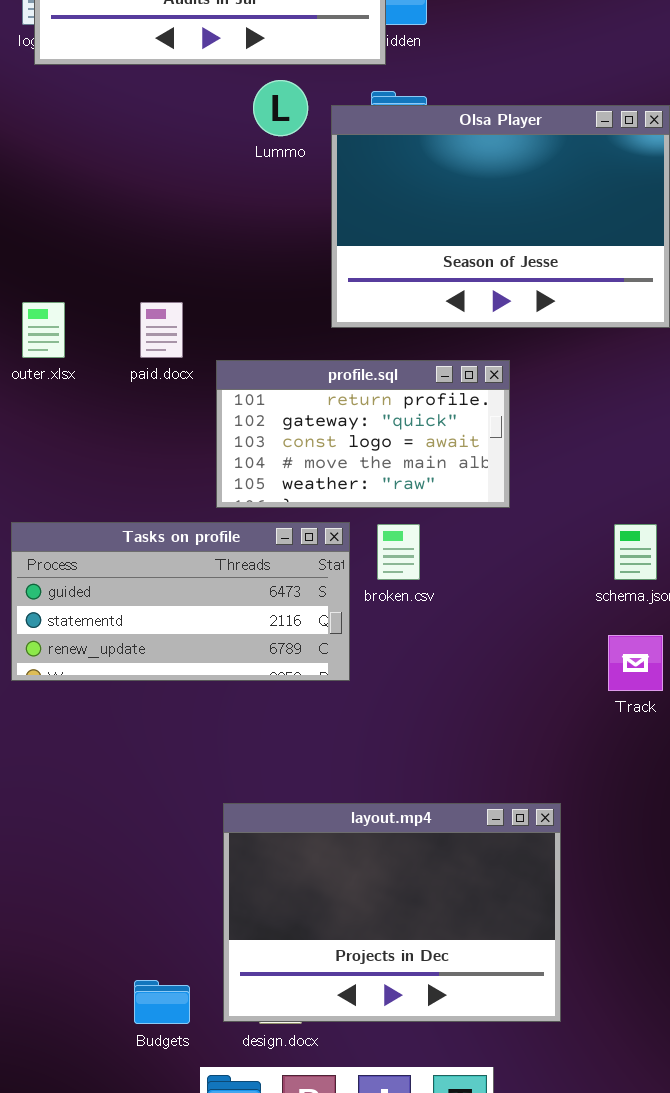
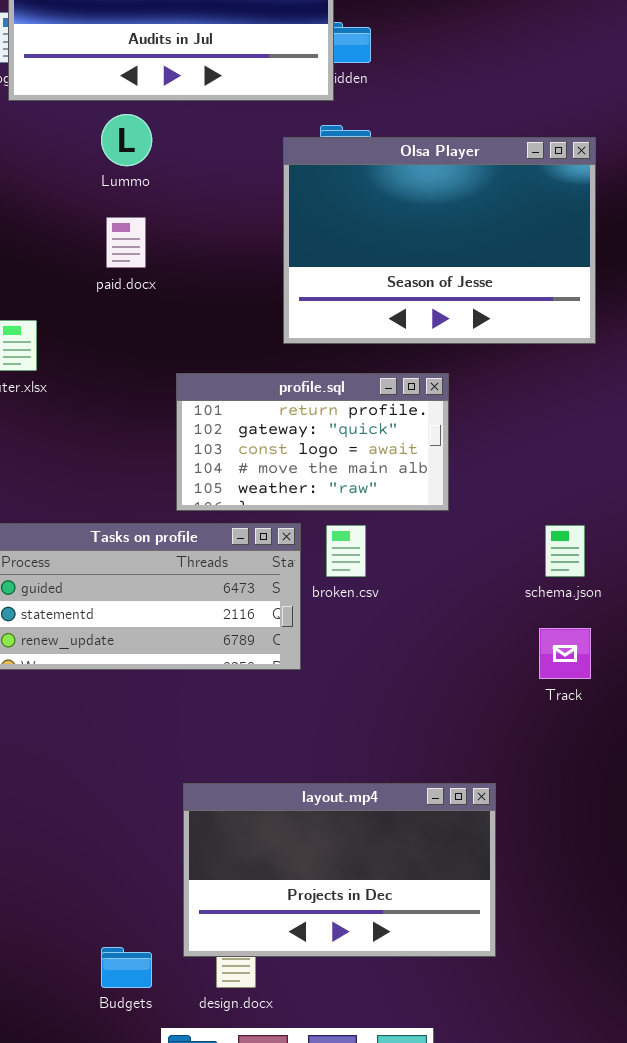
Lummo: [253,80,308,136] -> [101,114,152,166], moved
paid.docx: [140,302,183,358] -> [106,217,146,268], moved
layout.mp4: [223,803,561,1022] -> [183,783,496,957], resized

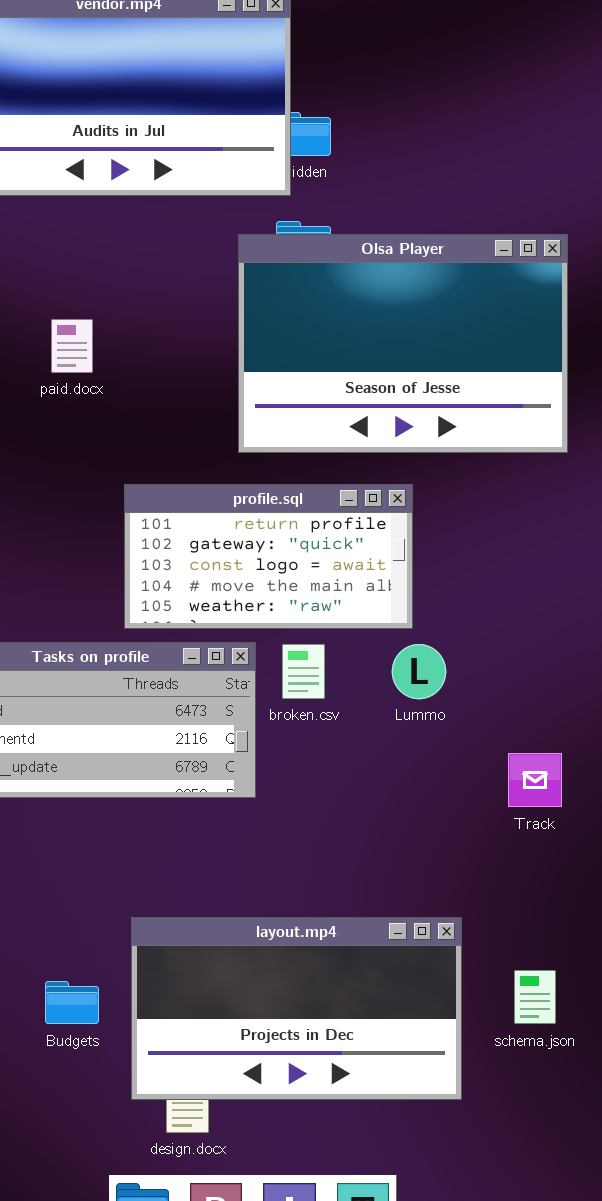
Lummo: [101,114,152,166] -> [392,644,446,699], moved
schema.json: [545,525,585,577] -> [514,970,556,1024], moved
Budgets: [101,947,152,988] -> [45,981,99,1024], moved

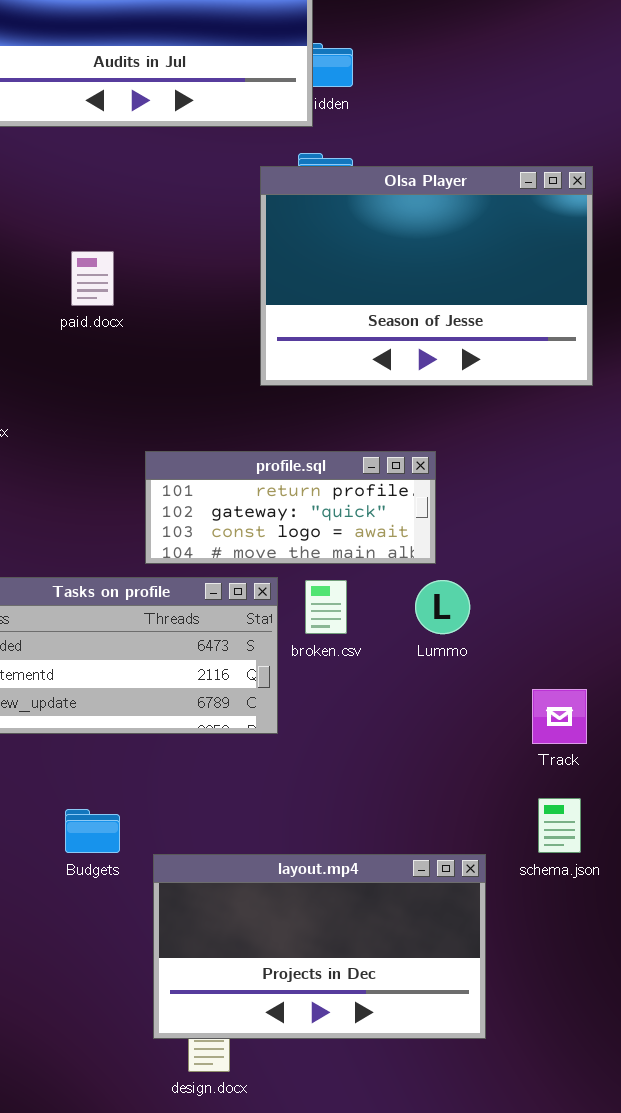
profile.sql: [124,484,413,629] -> [145,451,436,564], resized
schema.json: [514,970,556,1024] -> [538,798,581,853], moved
Budgets: [45,981,99,1024] -> [65,809,120,853], moved

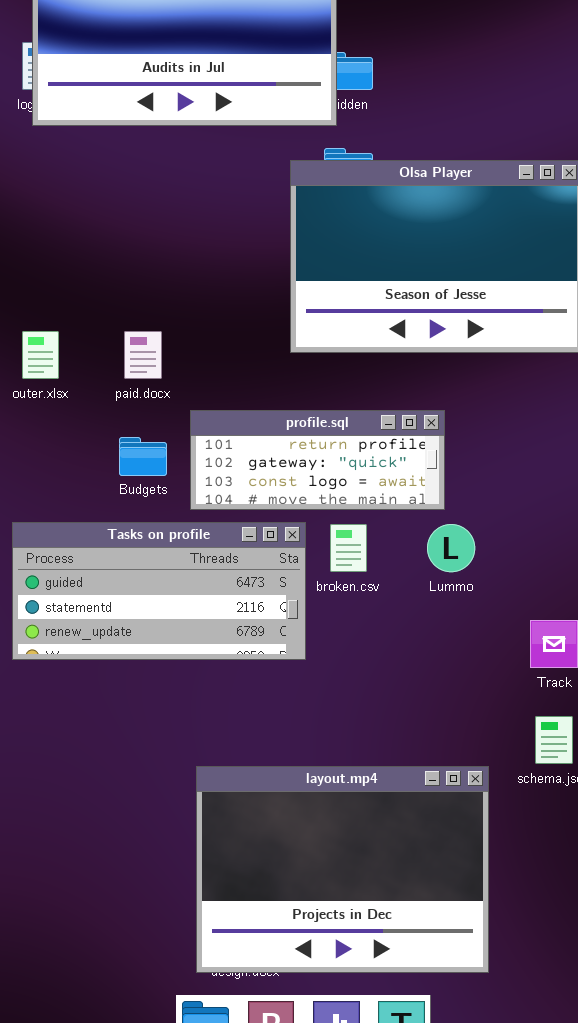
paid.docx: [71,251,114,306] -> [124,331,162,379], moved
Budgets: [65,809,120,853] -> [119,437,167,476], moved
layout.mp4: [153,854,486,1039] -> [196,766,489,973], resized

